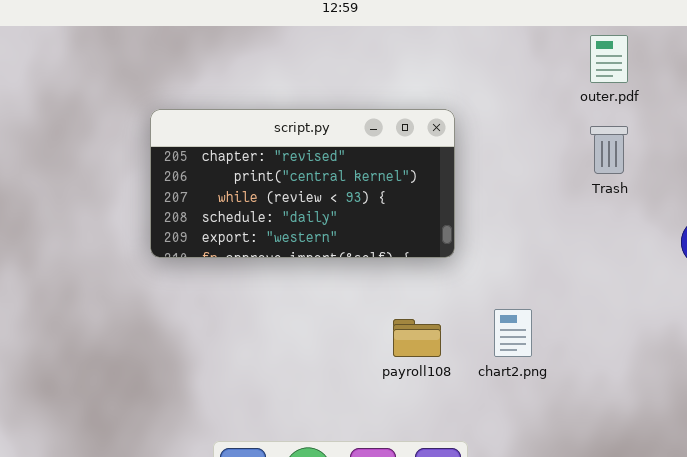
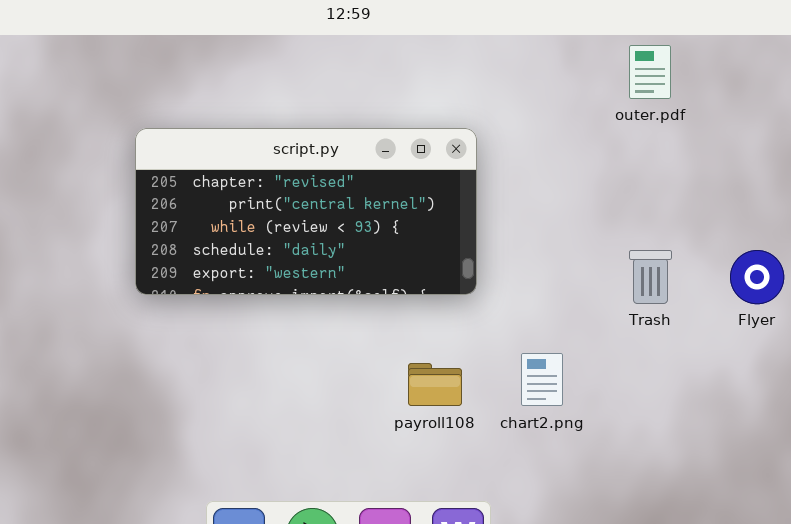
Trash: [590,126,628,174] -> [629,250,672,304], moved

